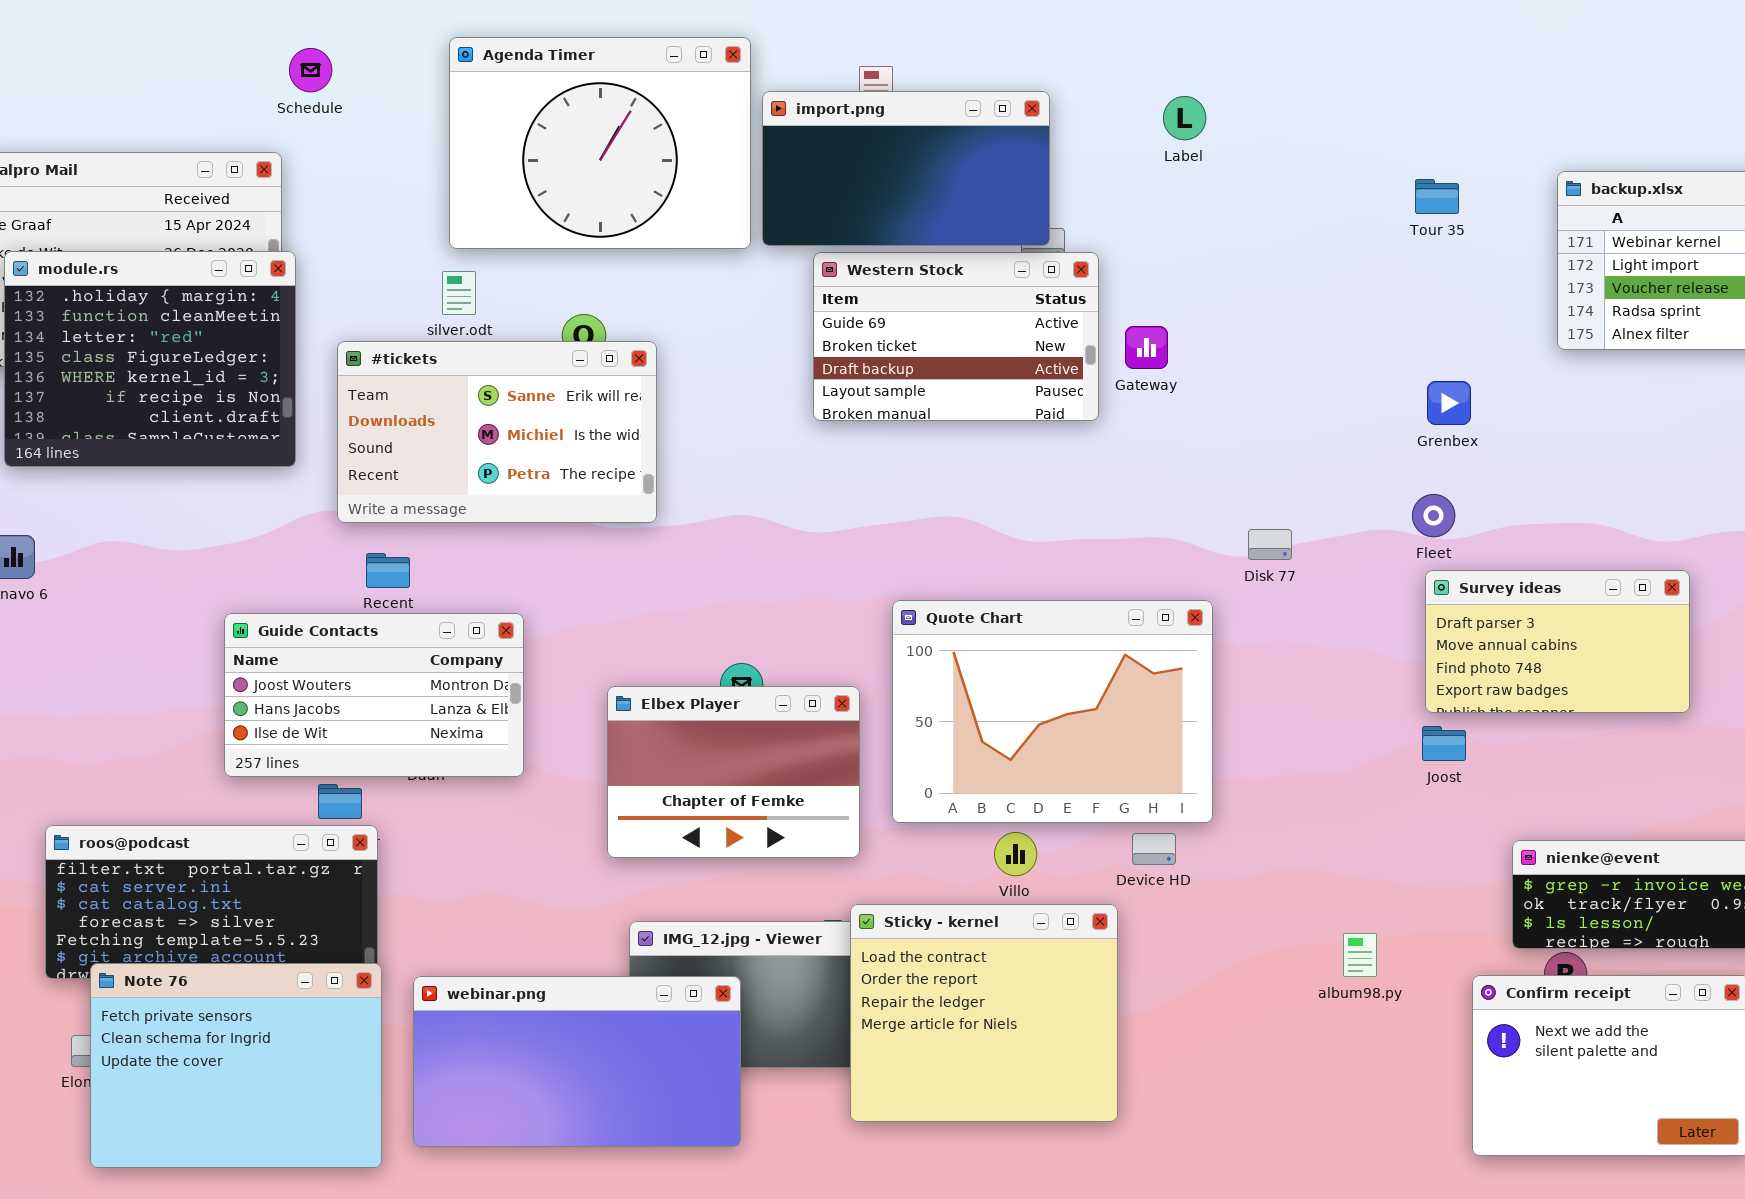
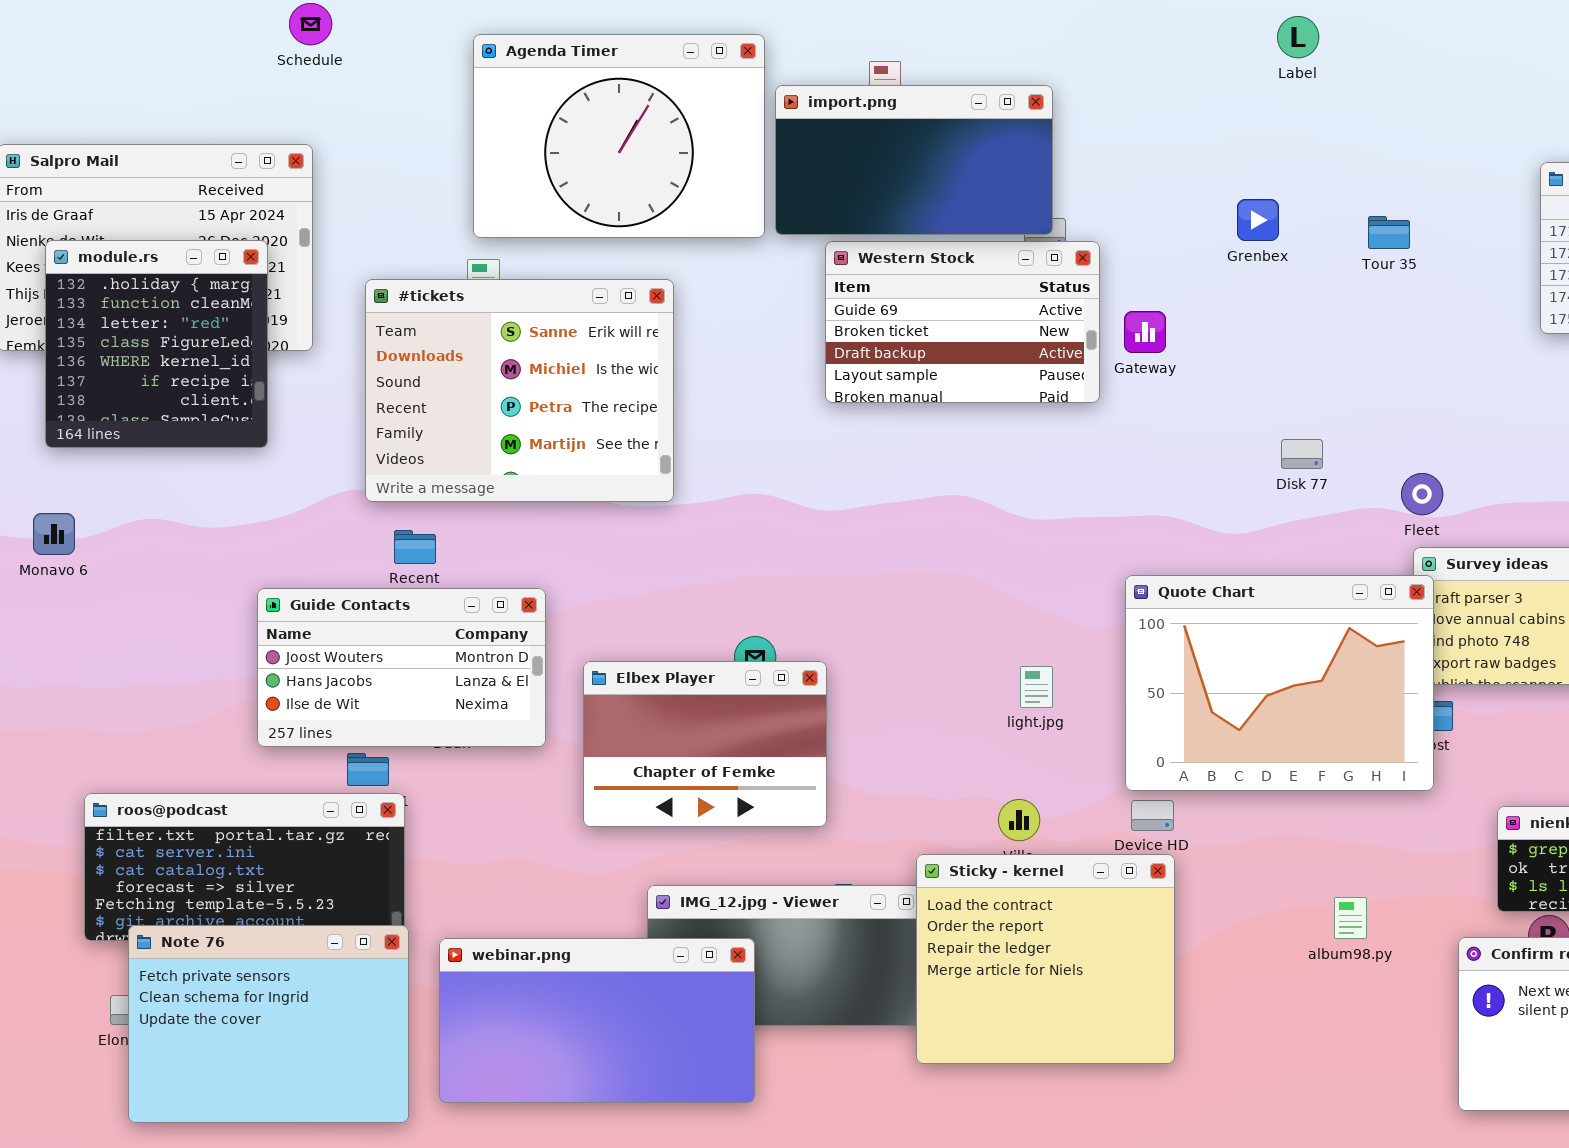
Schedule: [289,48,332,92] -> [289,3,332,45], moved
Label: [1163,96,1206,140] -> [1277,16,1319,58], moved
Tour 35: [1415,179,1459,214] -> [1368,216,1410,249], moved
module.rs: [4,251,296,467] -> [45,240,268,448], resized
#tickets: [337,341,657,523] -> [365,279,674,502], resized
Grenbex: [1427,381,1471,425] -> [1237,199,1279,241], moved
Disk 77: [1248,529,1292,560] -> [1281,439,1323,469], moved
Quote Chart: [892,600,1213,823] -> [1125,575,1434,791], moved
Elbex Player: [607,686,860,858] -> [583,661,827,827], moved
Sticky - kernel: [850,904,1118,1122] -> [916,854,1175,1064], moved

